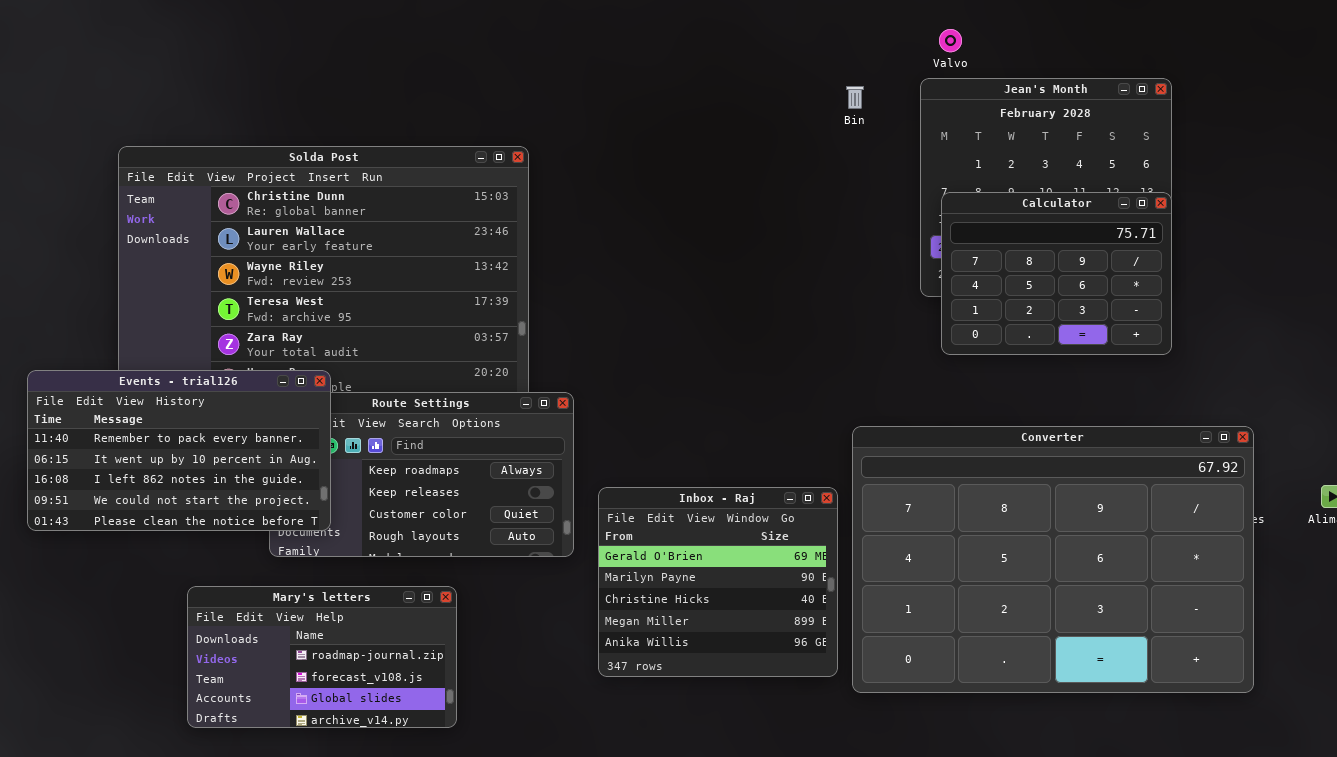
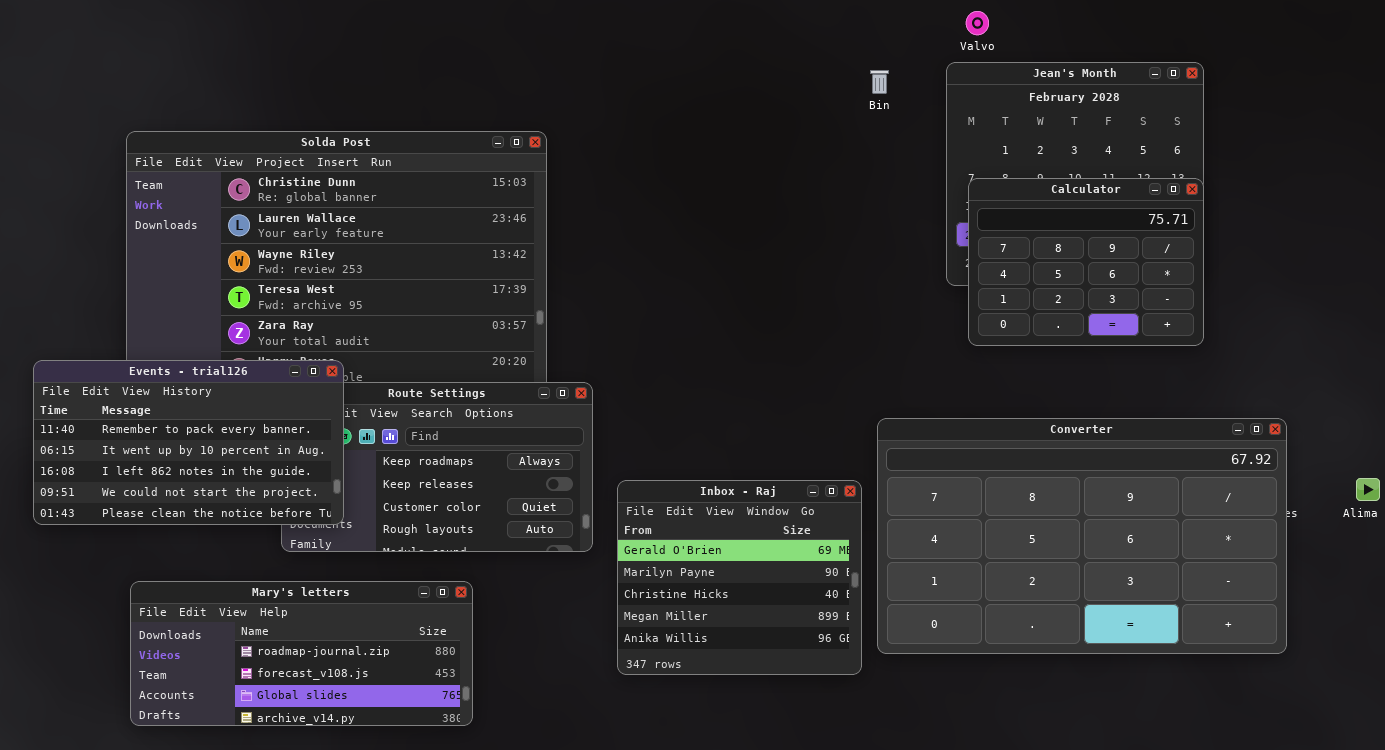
Converter: [852,426,1254,693] -> [877,418,1287,654], resized
Mary's letters: [187,586,457,728] -> [130,581,473,726], resized

